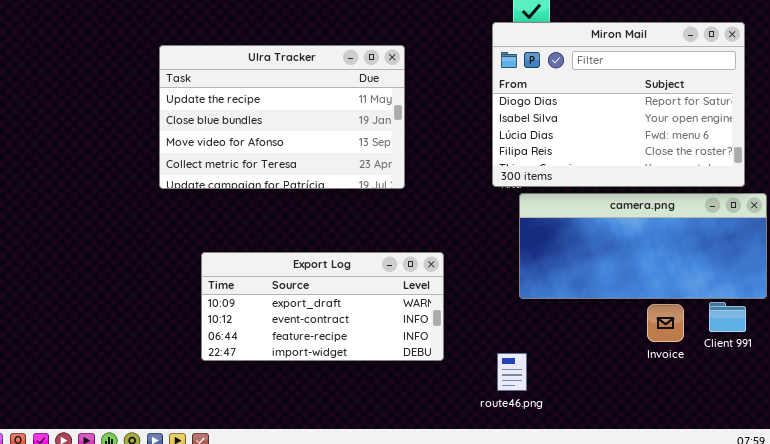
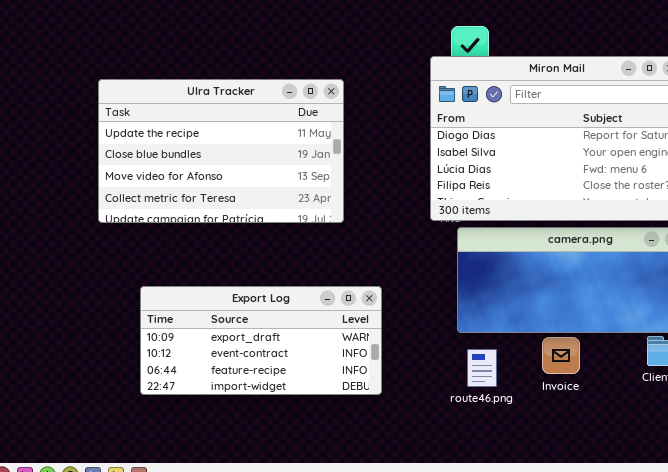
Invoice: [647,304,684,342] -> [542,337,580,374], moved
route46.png: [497,353,527,391] -> [467,349,497,387], moved

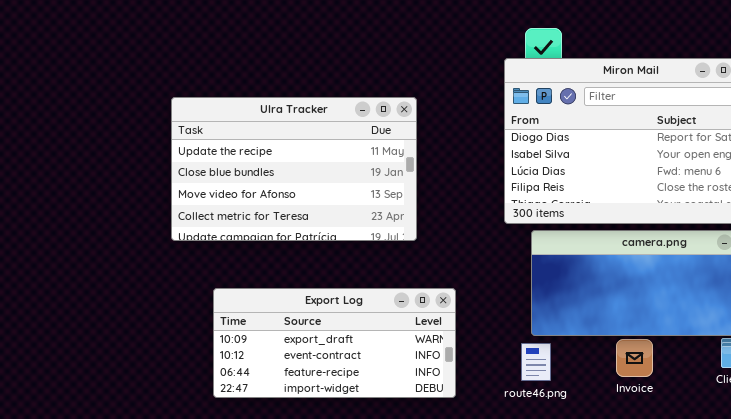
Ulra Tracker: [98,79,344,223] -> [171,97,417,241], moved
route46.png: [467,349,497,387] -> [521,343,551,381], moved

